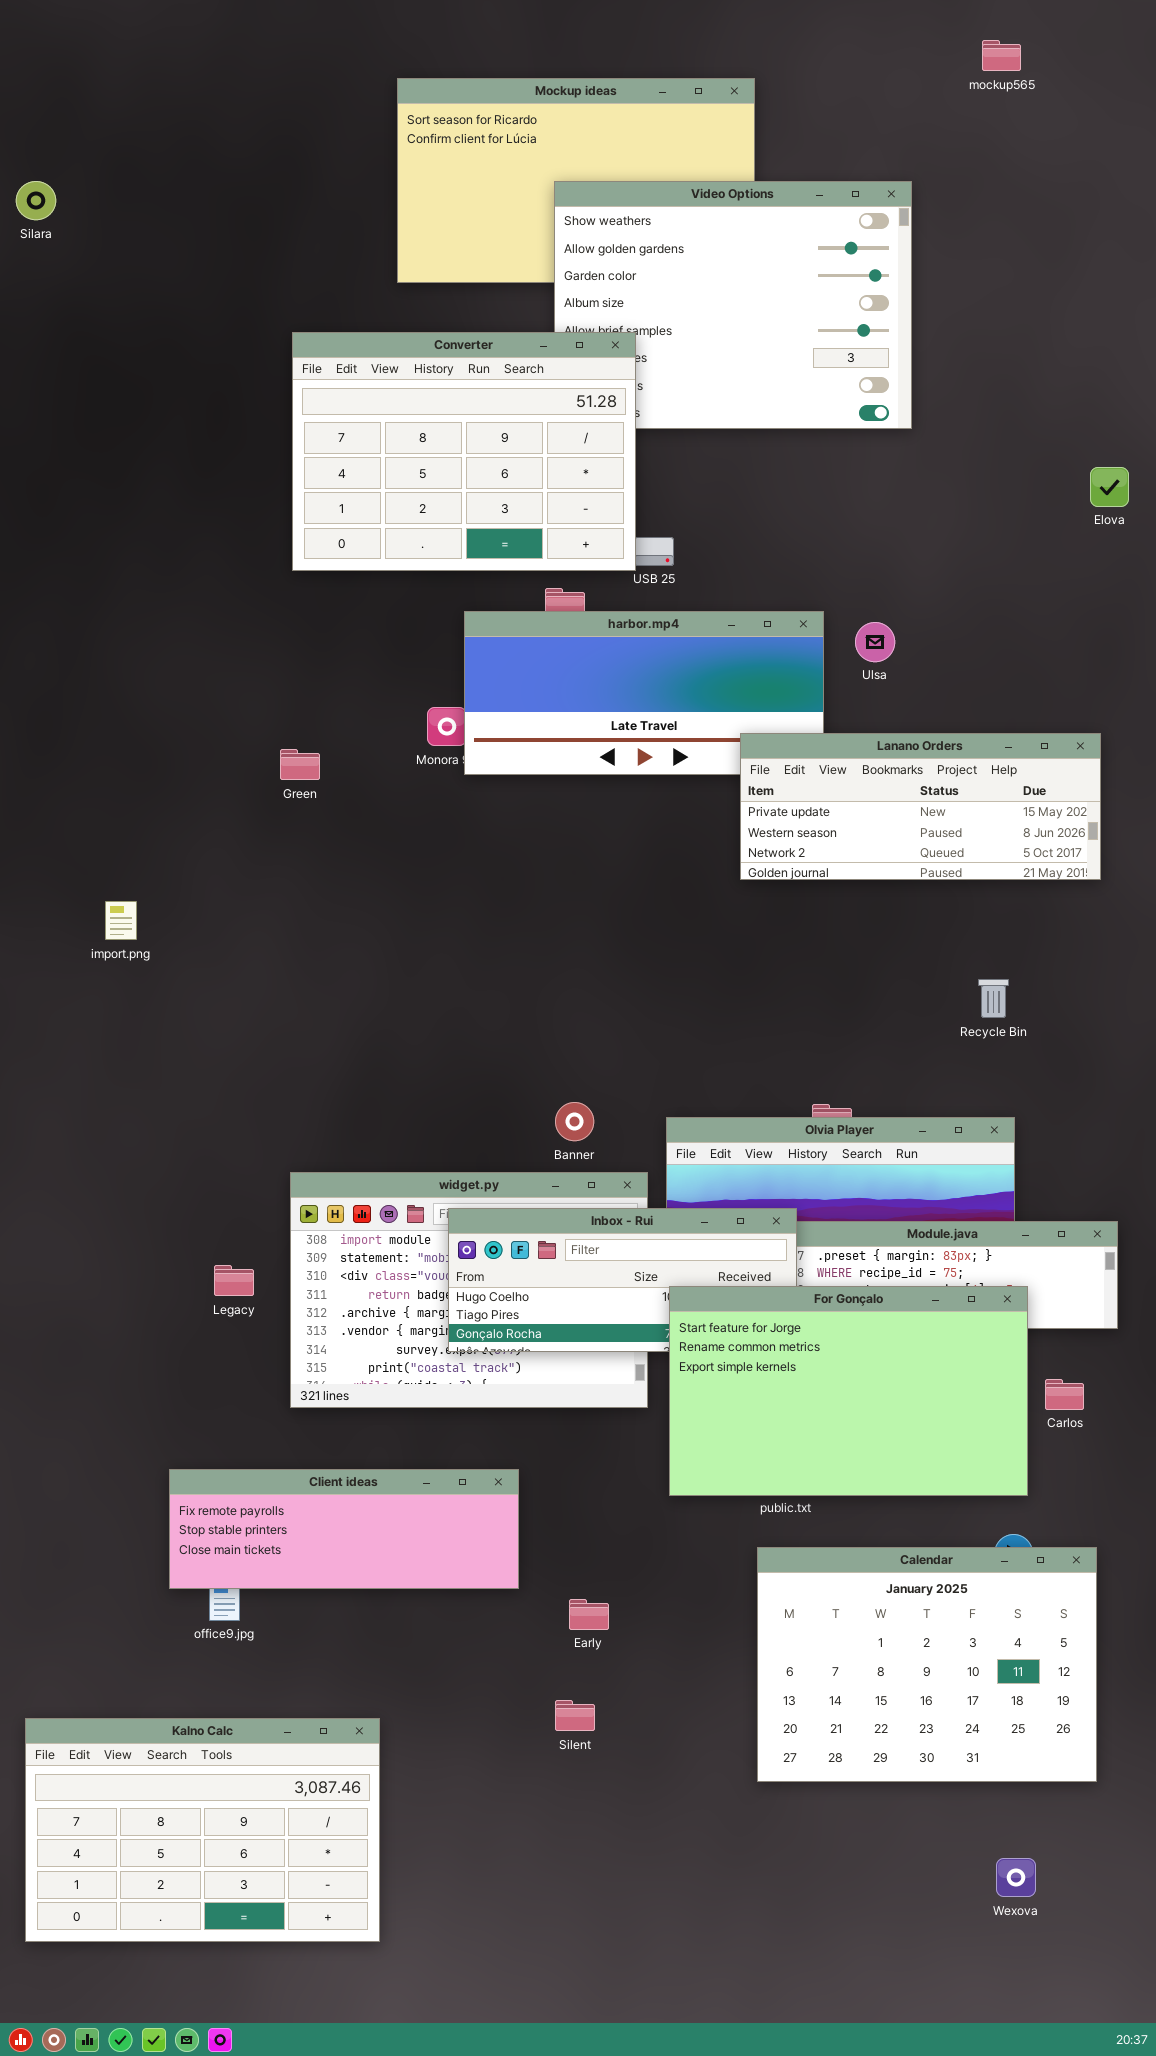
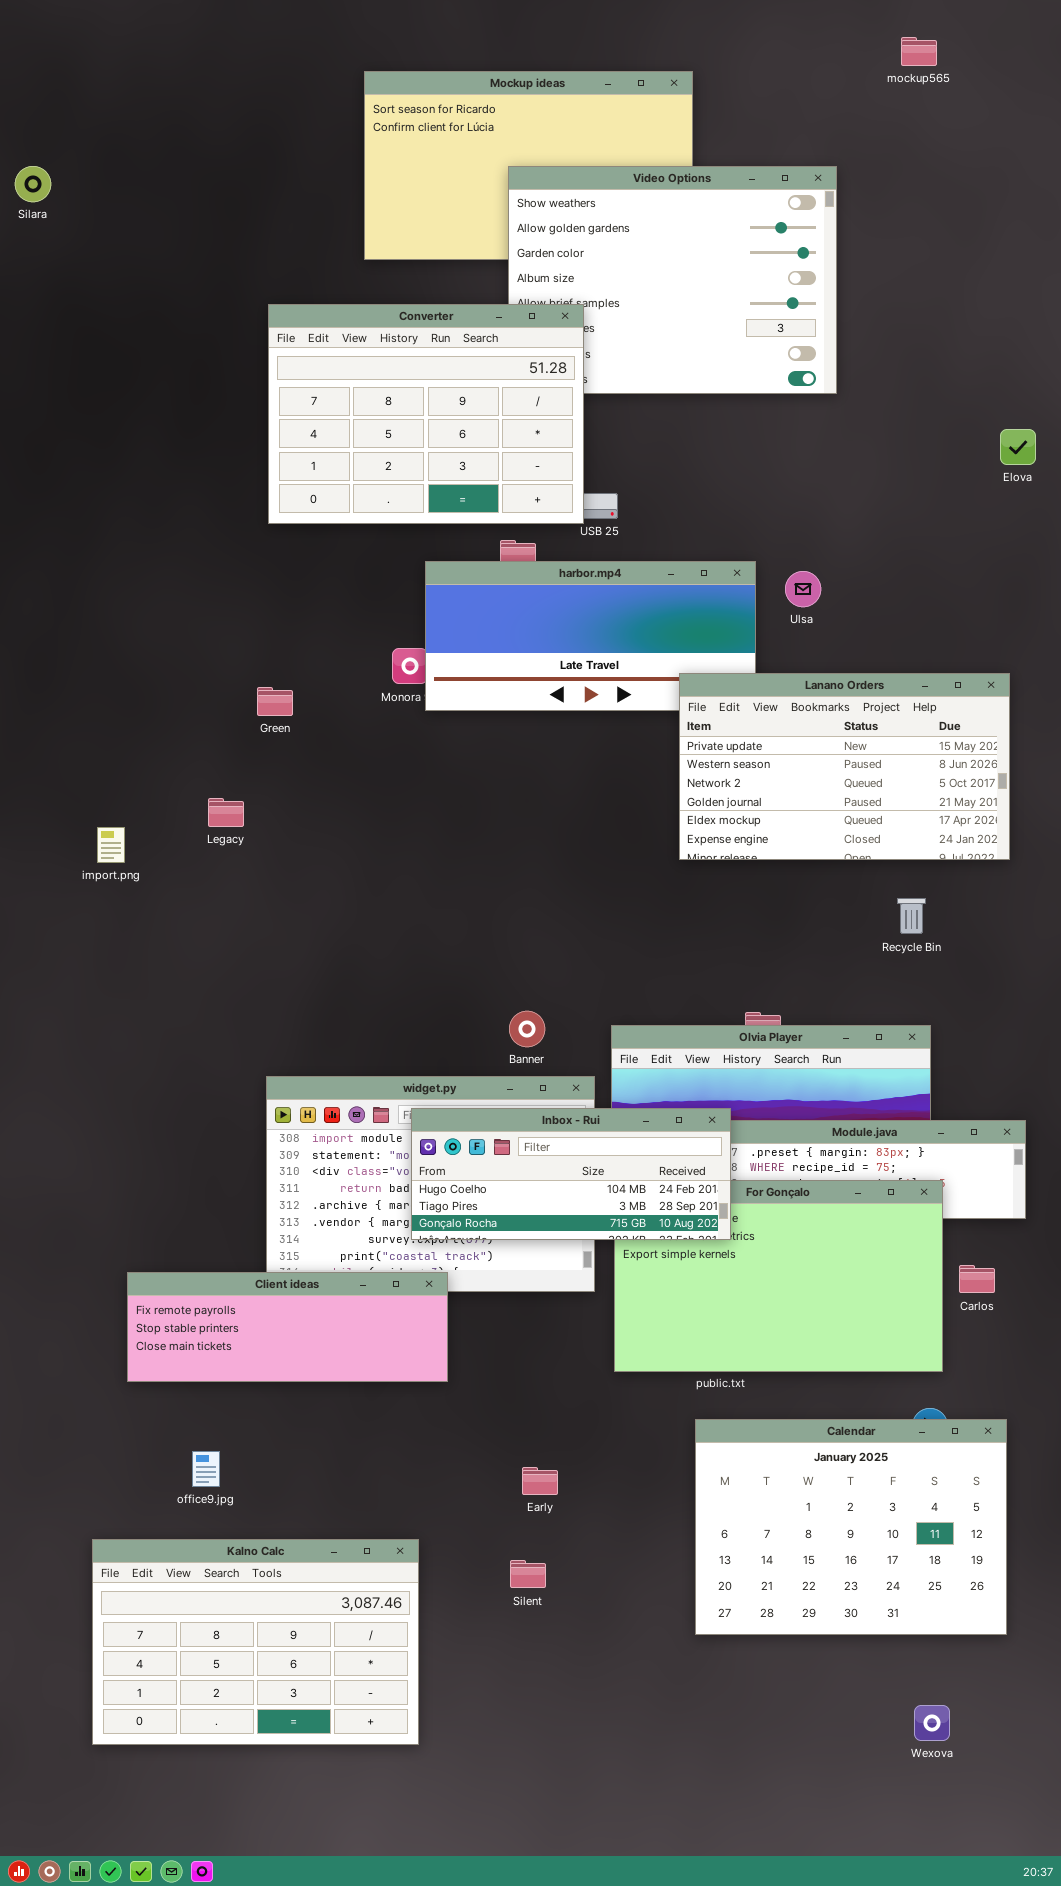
Lanano Orders: [740,733,1101,880] -> [679,673,1010,860], resized
Inbox - Rui: [448,1208,797,1352] -> [411,1108,731,1240], raised
Legacy: [214,1265,254,1296] -> [208,798,244,827], moved
Client ideas: [169,1469,519,1589] -> [127,1272,448,1382], moved
Kalno Calc: [25,1718,380,1942] -> [92,1539,419,1745], moved

